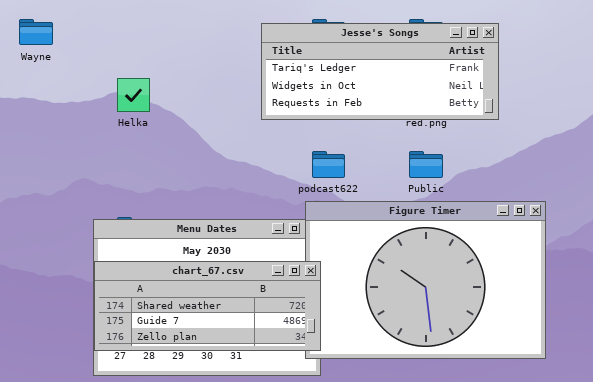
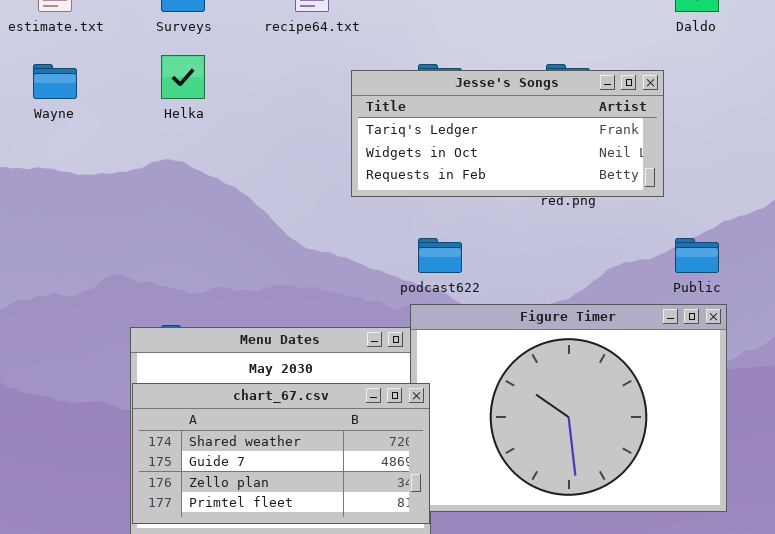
Helka: [117,78,150,112] -> [161,55,205,99], moved
Public: [409,151,443,178] -> [675,238,719,273], moved
chart_67.csv: [94,261,321,351] -> [132,383,430,524], resized

